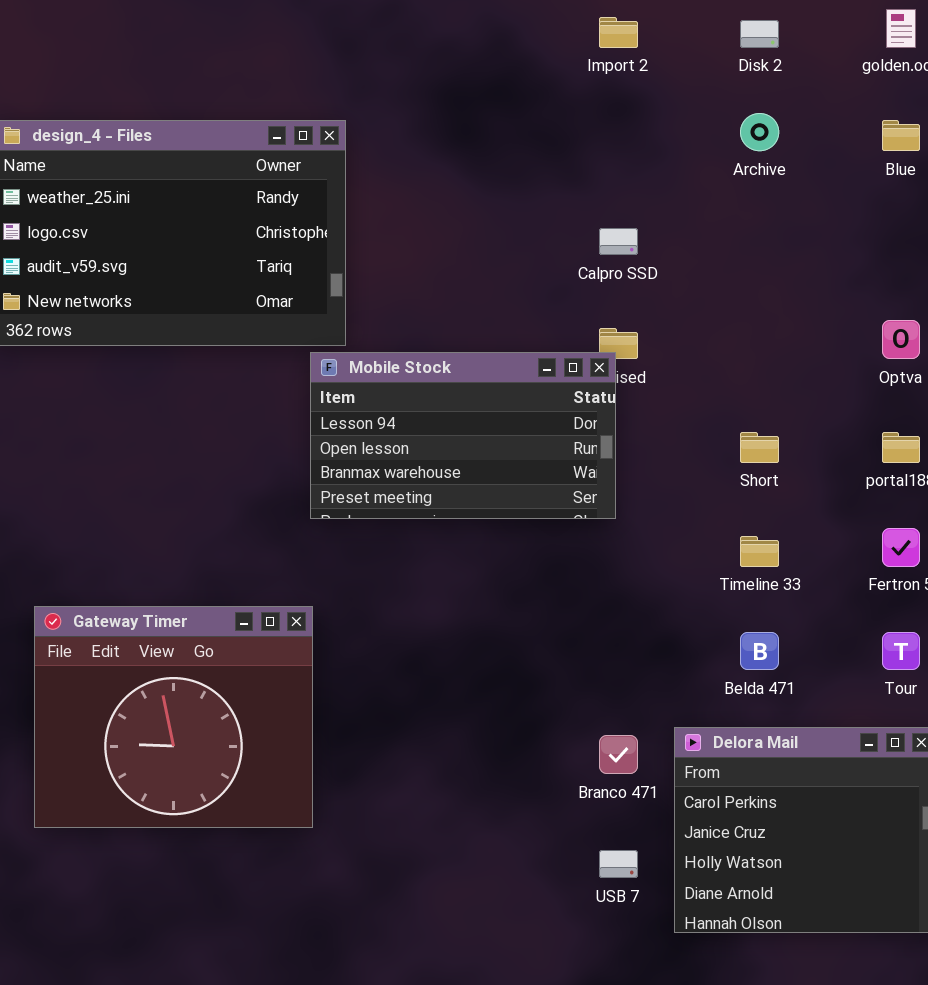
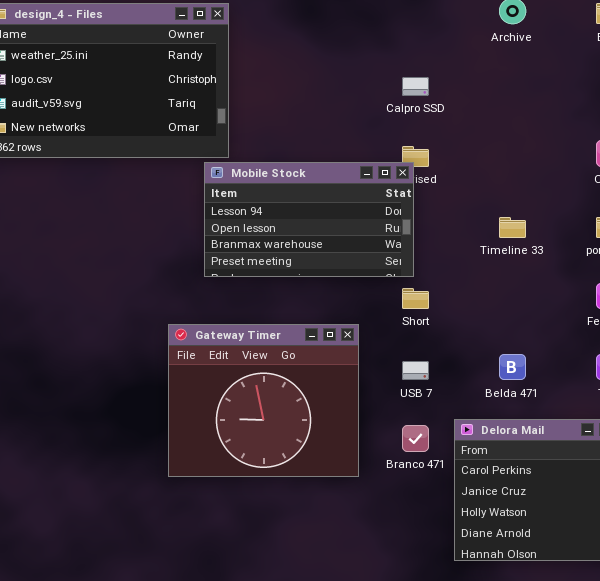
Short: [740,432,779,463] -> [402,288,429,309], moved
Timeline 33: [740,536,779,567] -> [499,217,526,238], moved
Gateway Timer: [34,606,313,828] -> [168,324,359,477], moved
USB 7: [599,850,638,878] -> [402,361,429,380], moved

